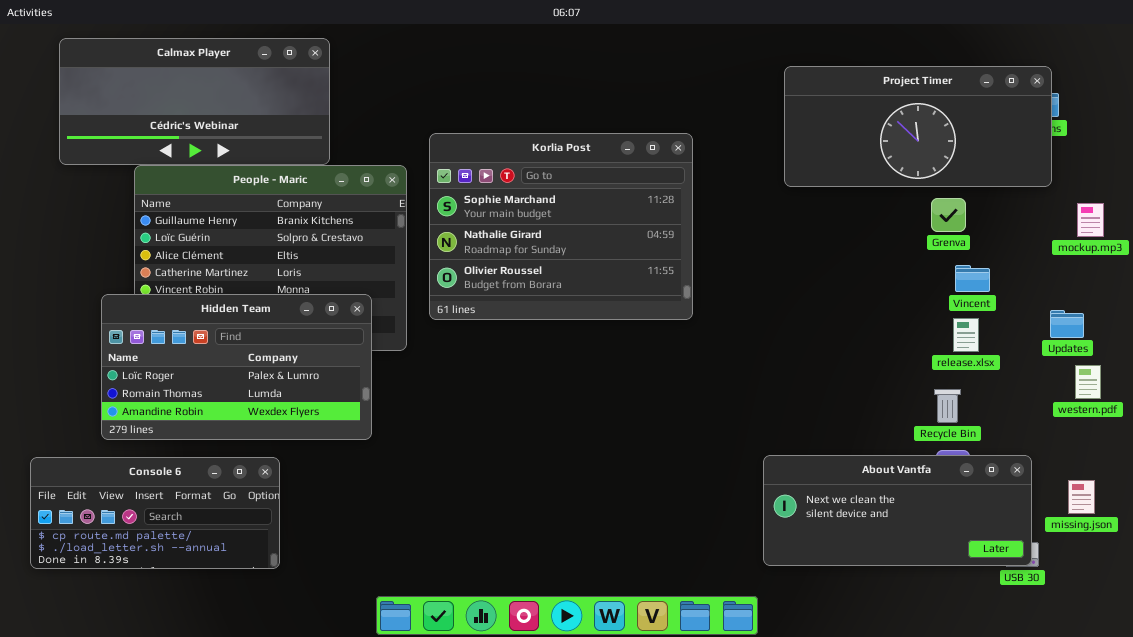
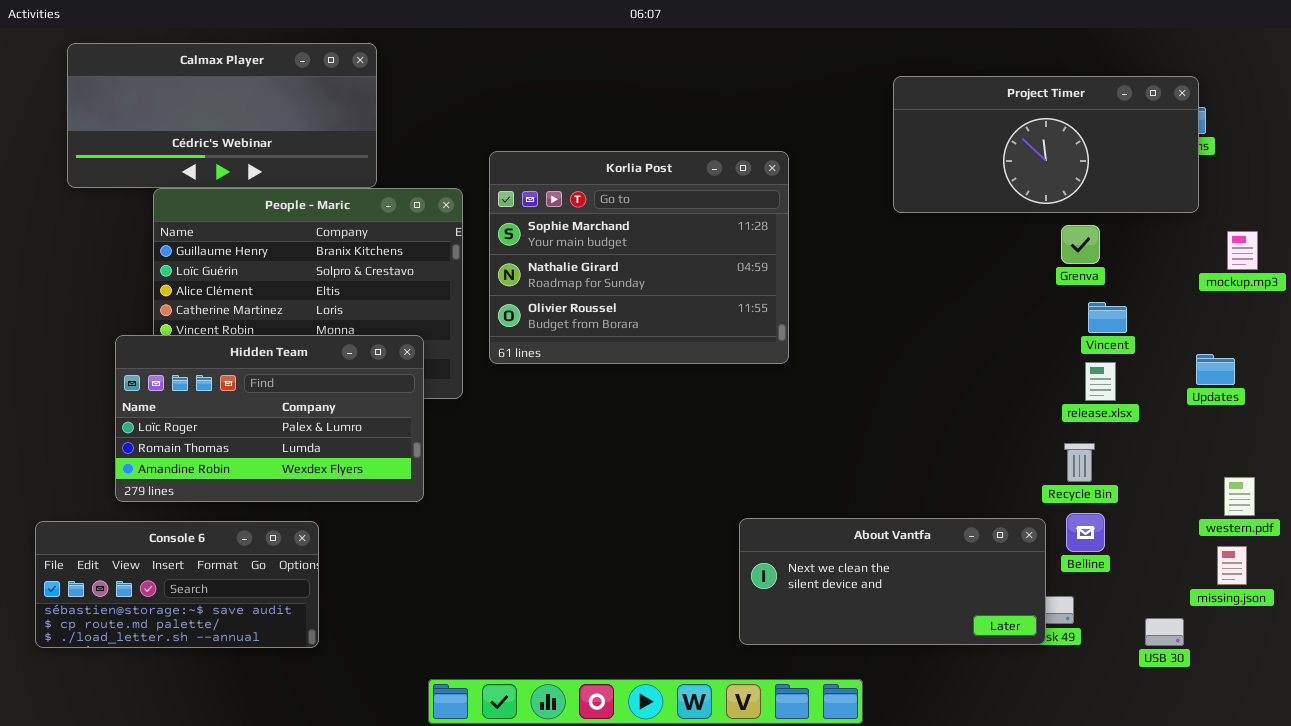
western.pdf: [1075,365,1101,399] -> [1224,477,1255,516], moved
About Vantfa: [763,455,1032,566] -> [739,518,1046,645], moved
Console 6: [30,457,280,569] -> [35,521,319,648], scrolled up 1 row

